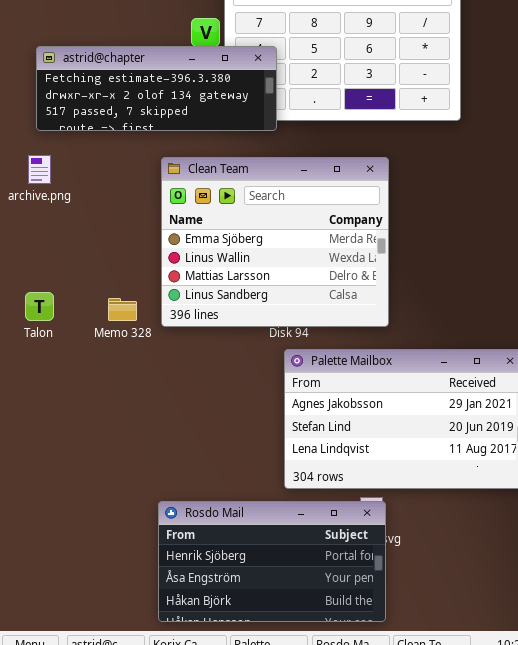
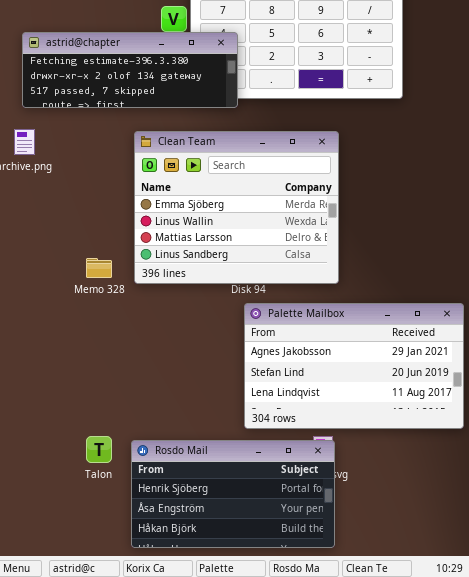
Talon: [25,292,54,321] -> [86,436,112,463], moved

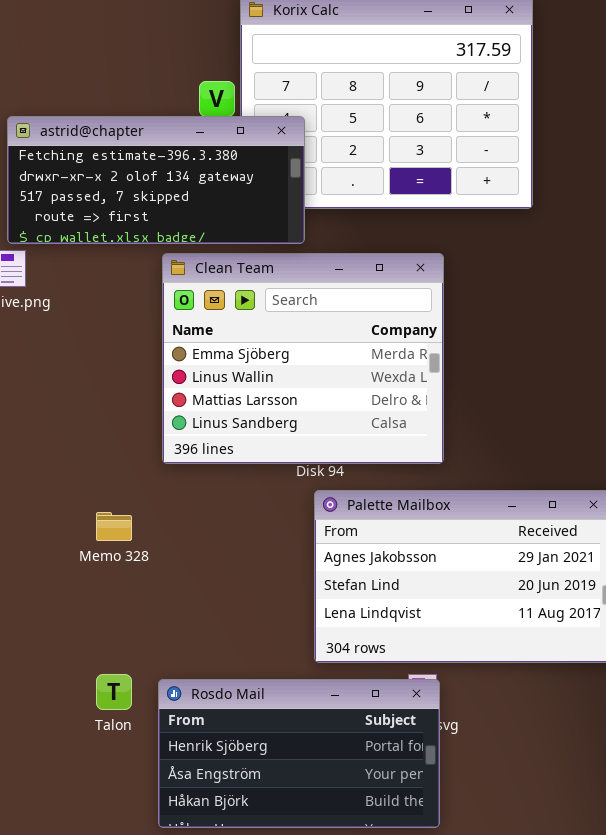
astrid@chapter: [22,32,238,108] -> [7,116,305,244], resized
Memo 328: [86,258,112,278] -> [96,512,132,541], moved

